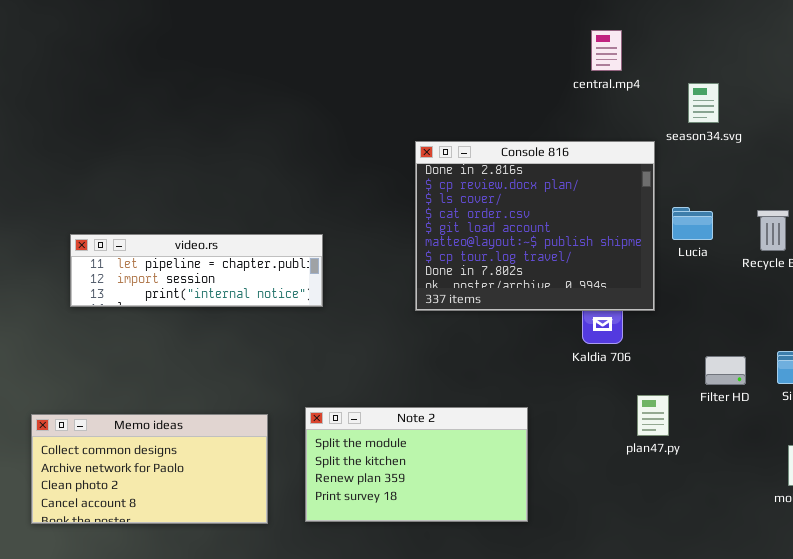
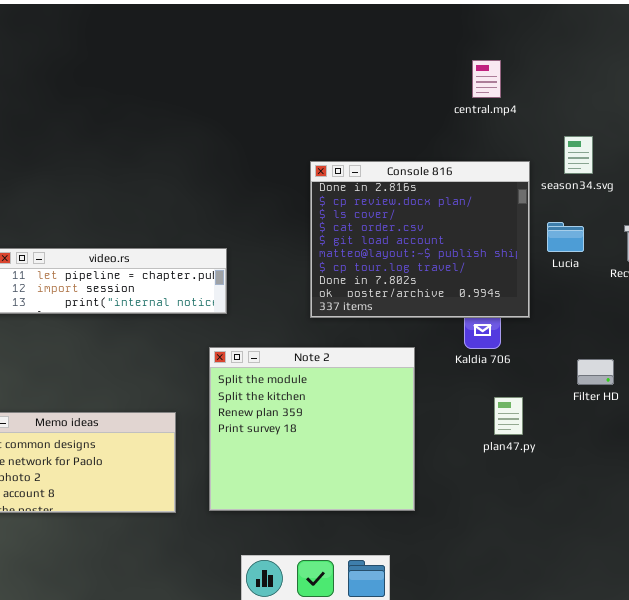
season34.svg: [688,83,719,123] -> [564,136,593,174], moved
plan47.py: [637,395,669,436] -> [494,397,523,435], moved
Note 2: [305,407,528,522] -> [209,347,415,511], resized

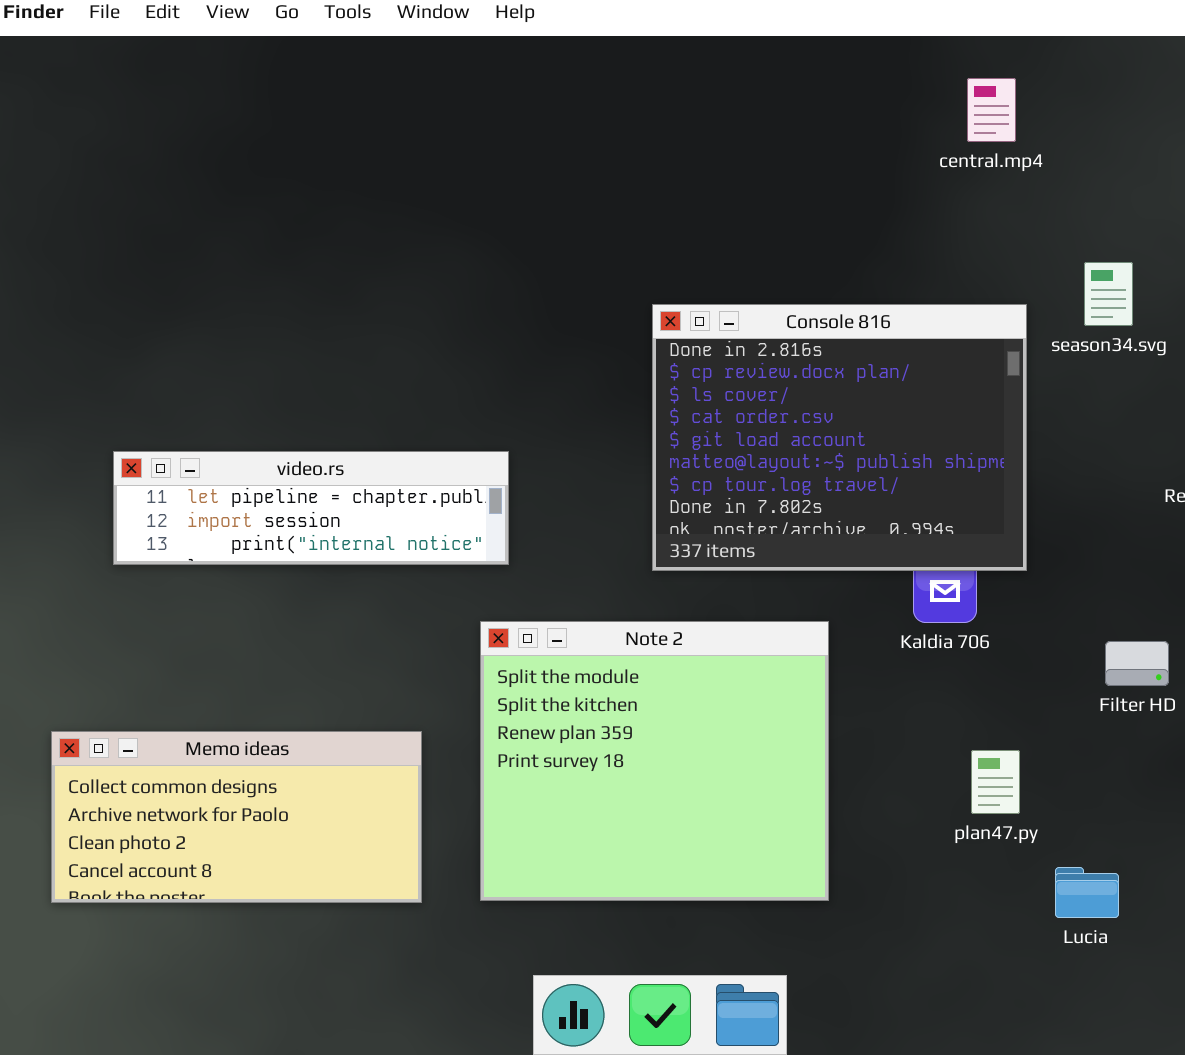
central.mp4: [472,60,501,98] -> [967,78,1016,142], moved
Lucia: [547,222,584,252] -> [1055,867,1119,918], moved
plan47.py: [494,397,523,435] -> [971,750,1020,814], moved

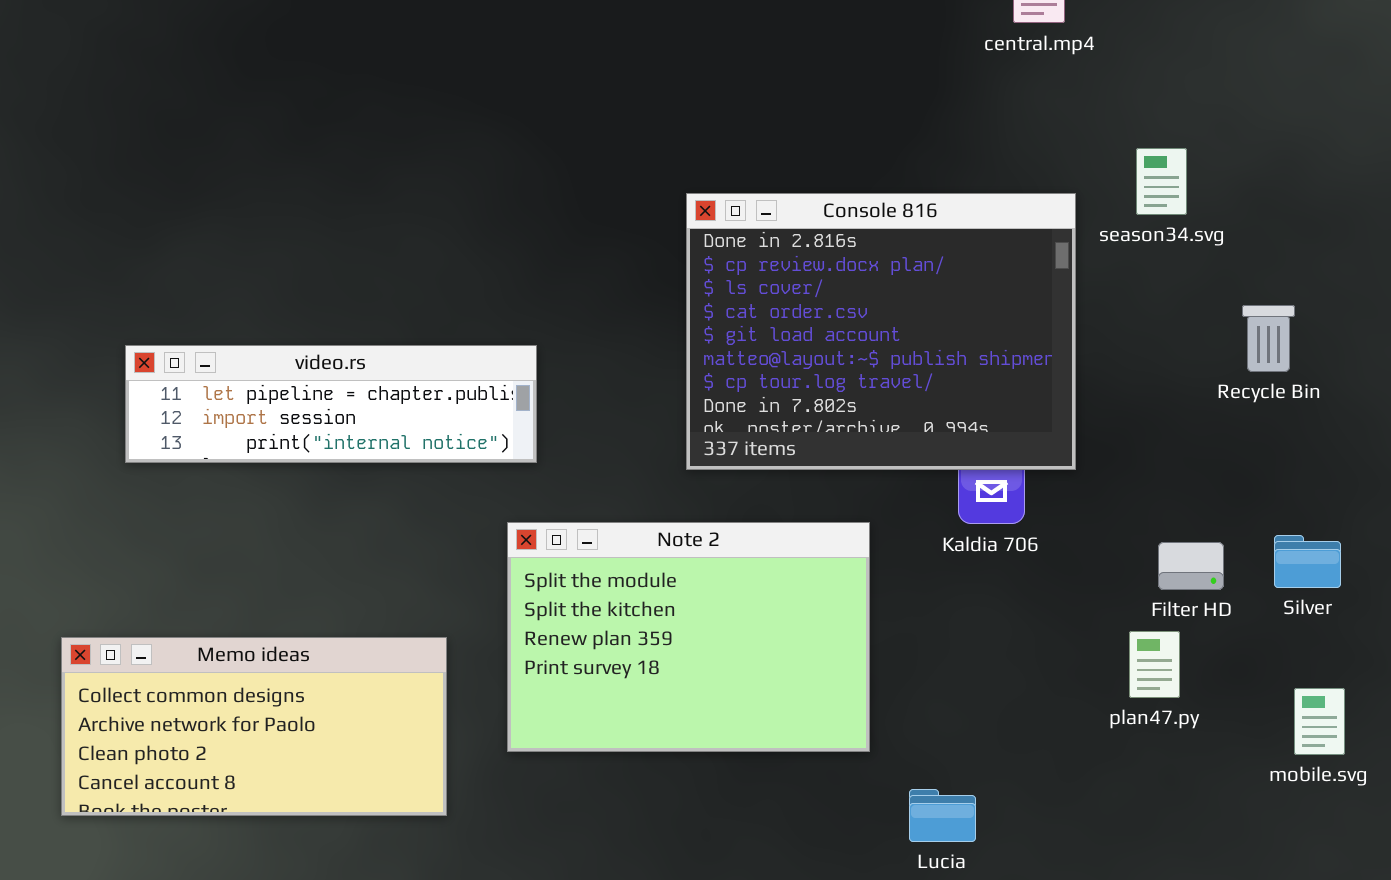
Note 2: [480,621,829,901] -> [507,522,870,752], resized
plan47.py: [971,750,1020,814] -> [1129,631,1180,698], moved
Lucia: [1055,867,1119,918] -> [909,789,976,842], moved

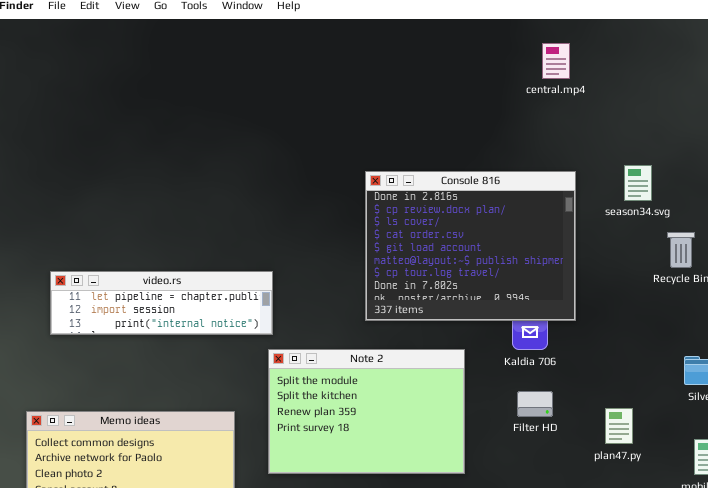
season34.svg: [1136,148,1187,215] -> [624,165,652,201], moved
video.rs: [125,345,537,463] -> [50,271,273,335], moved
Filter HD: [1158,542,1224,590] -> [517,391,553,417], moved

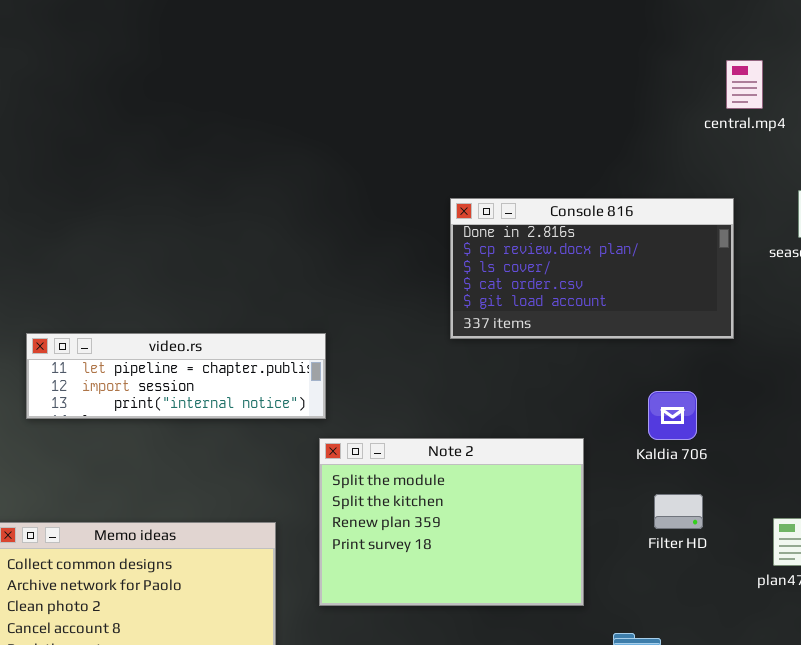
central.mp4: [542,43,570,79] -> [726,60,763,109], moved
Console 816: [365,171,576,321] -> [450,198,734,339], resized

